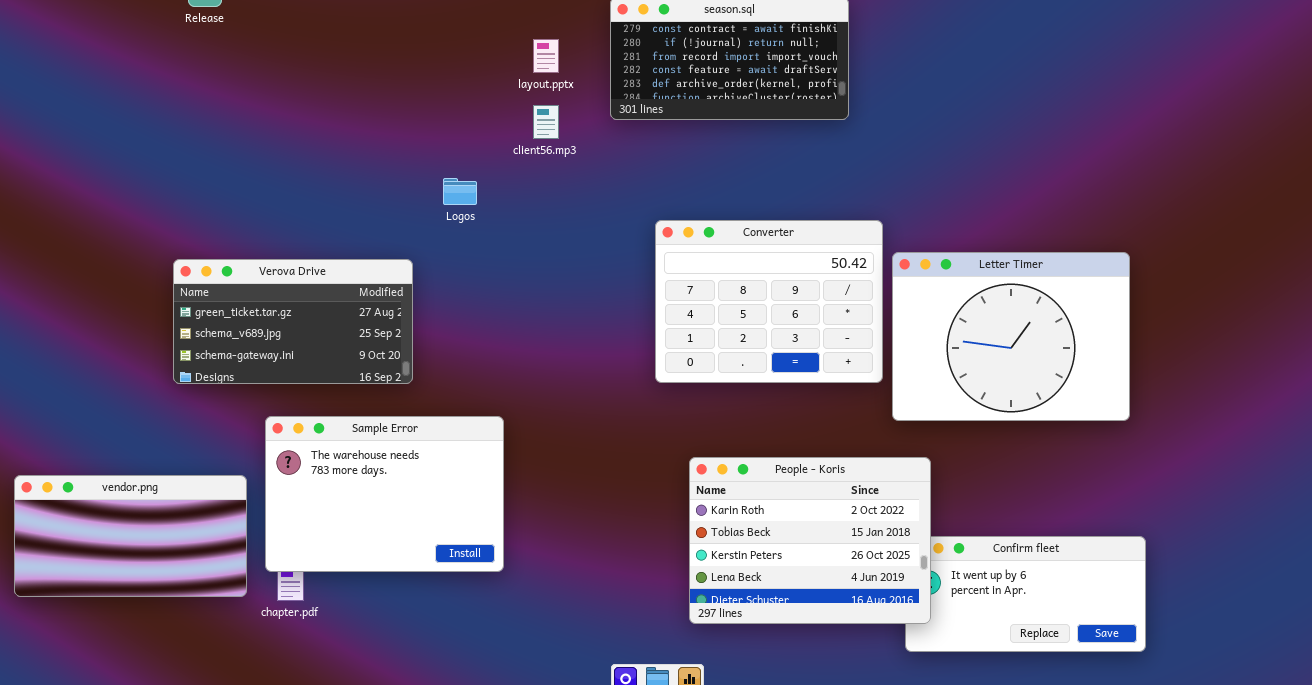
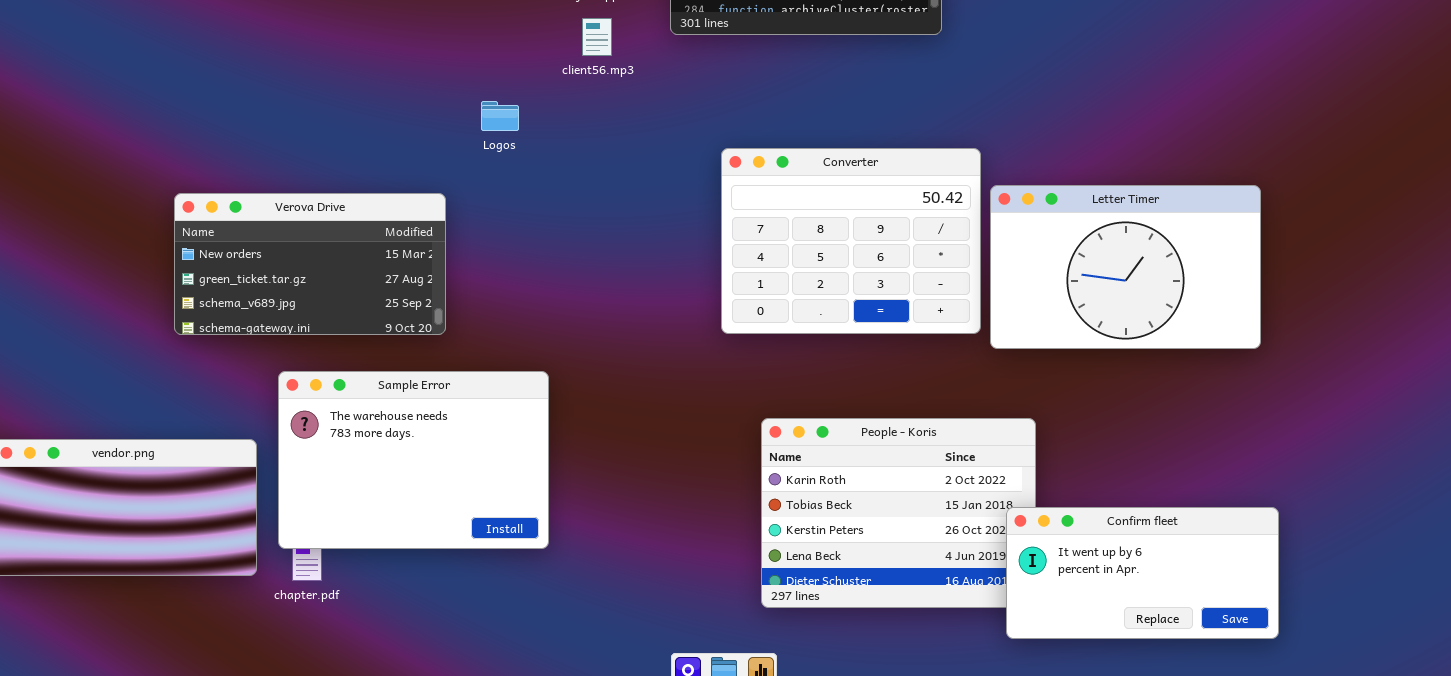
Letter Timer: [892,252,1130,421] -> [990,185,1261,349], resized
Verova Drive: [173,259,413,384] -> [174,193,446,335], scrolled up 1 row
Confirm fleet: [905,536,1146,652] -> [1006,507,1279,639], raised

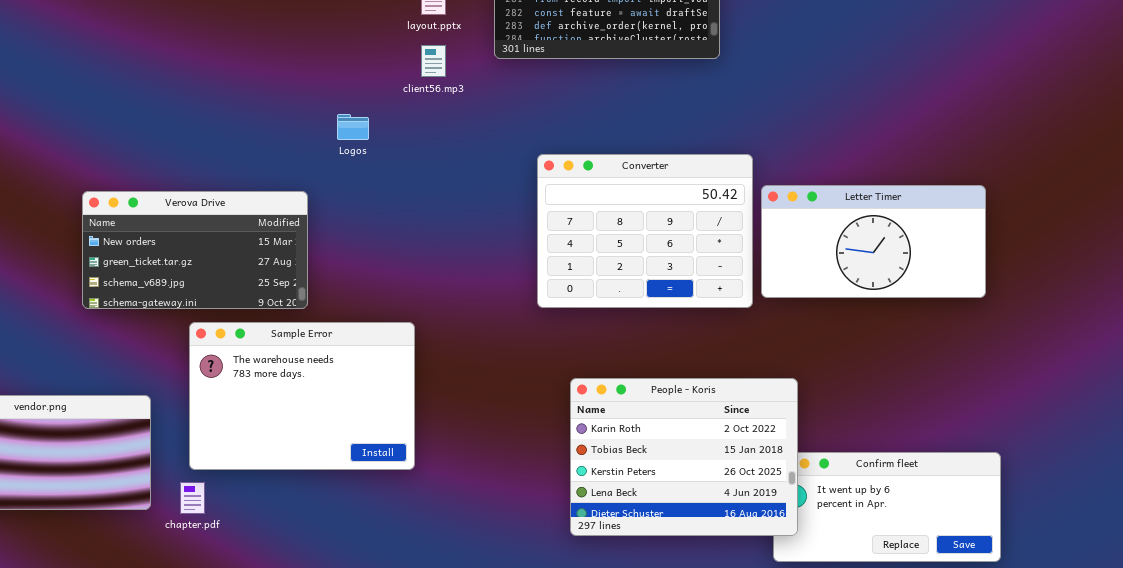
Letter Timer: [990,185,1261,349] -> [761,185,986,298], resized
Sample Error: [278,371,549,549] -> [189,322,415,470], moved
People - Koris: [761,418,1036,608] -> [570,378,798,536], raised

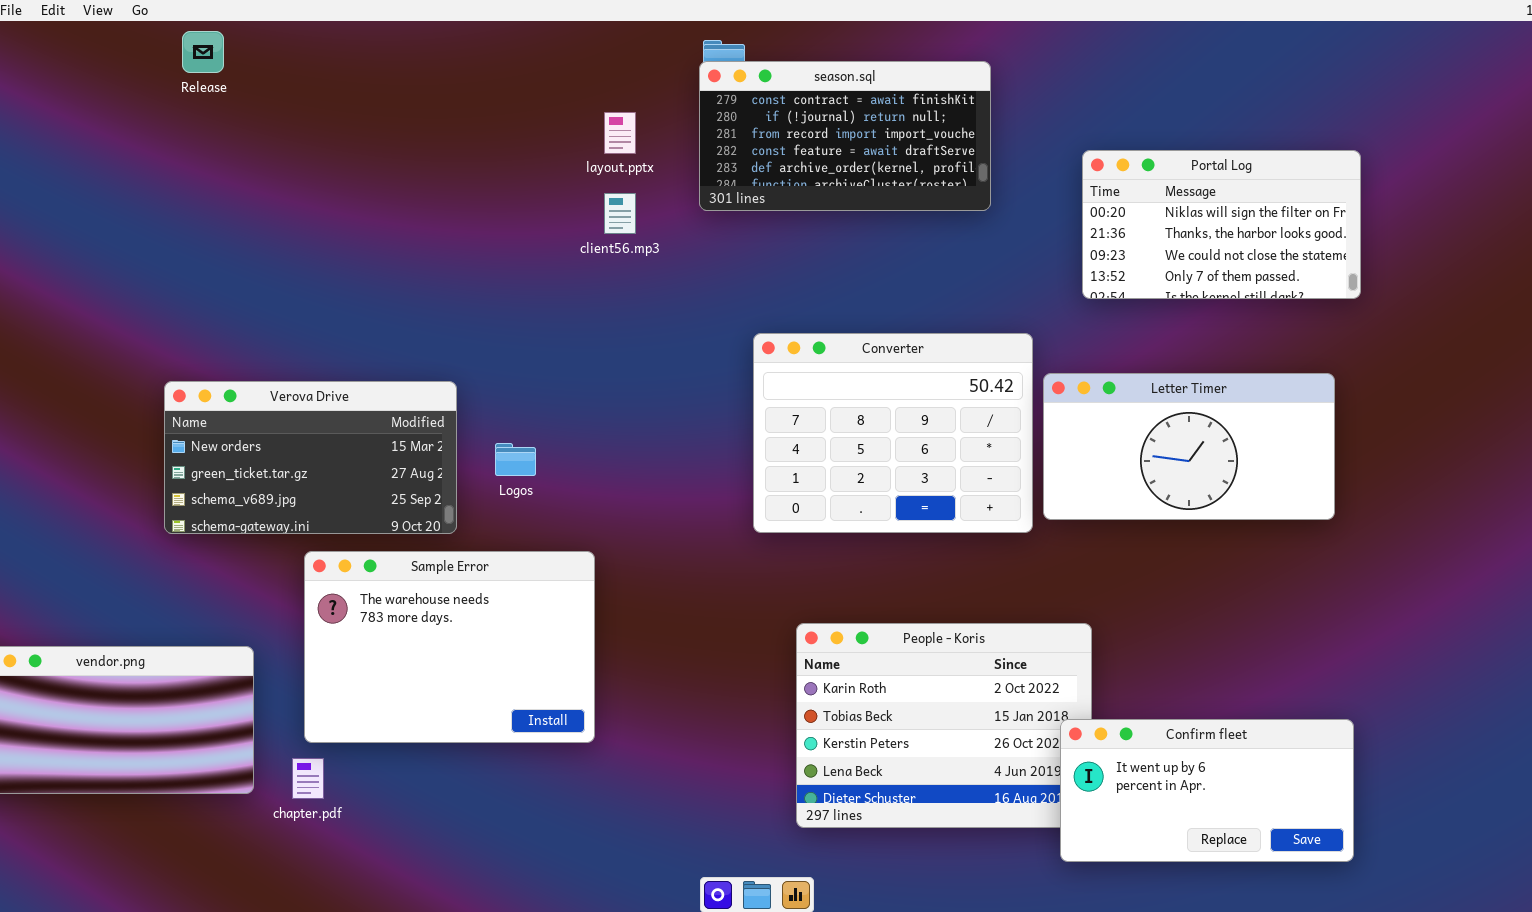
Portal Log: none -> [1082,150,1361,299], opened
Logos: [337,114,369,140] -> [495,443,536,476], moved
Confirm fleet: [773,452,1001,562] -> [1060,719,1354,862], raised

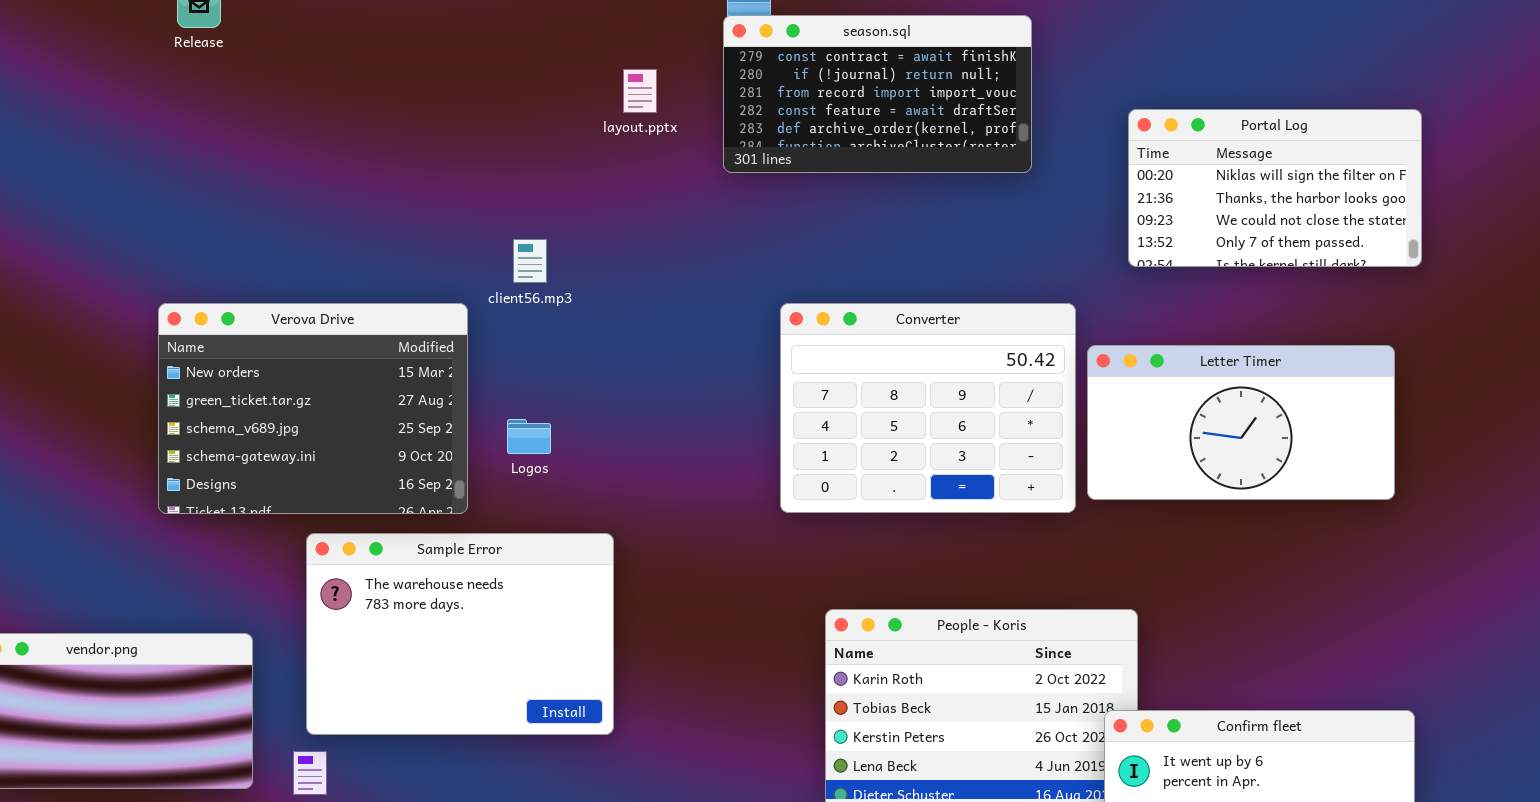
client56.mp3: [604,193,636,234] -> [513,239,547,283], moved
Verova Drive: [164,381,457,534] -> [158,303,468,514], resized

